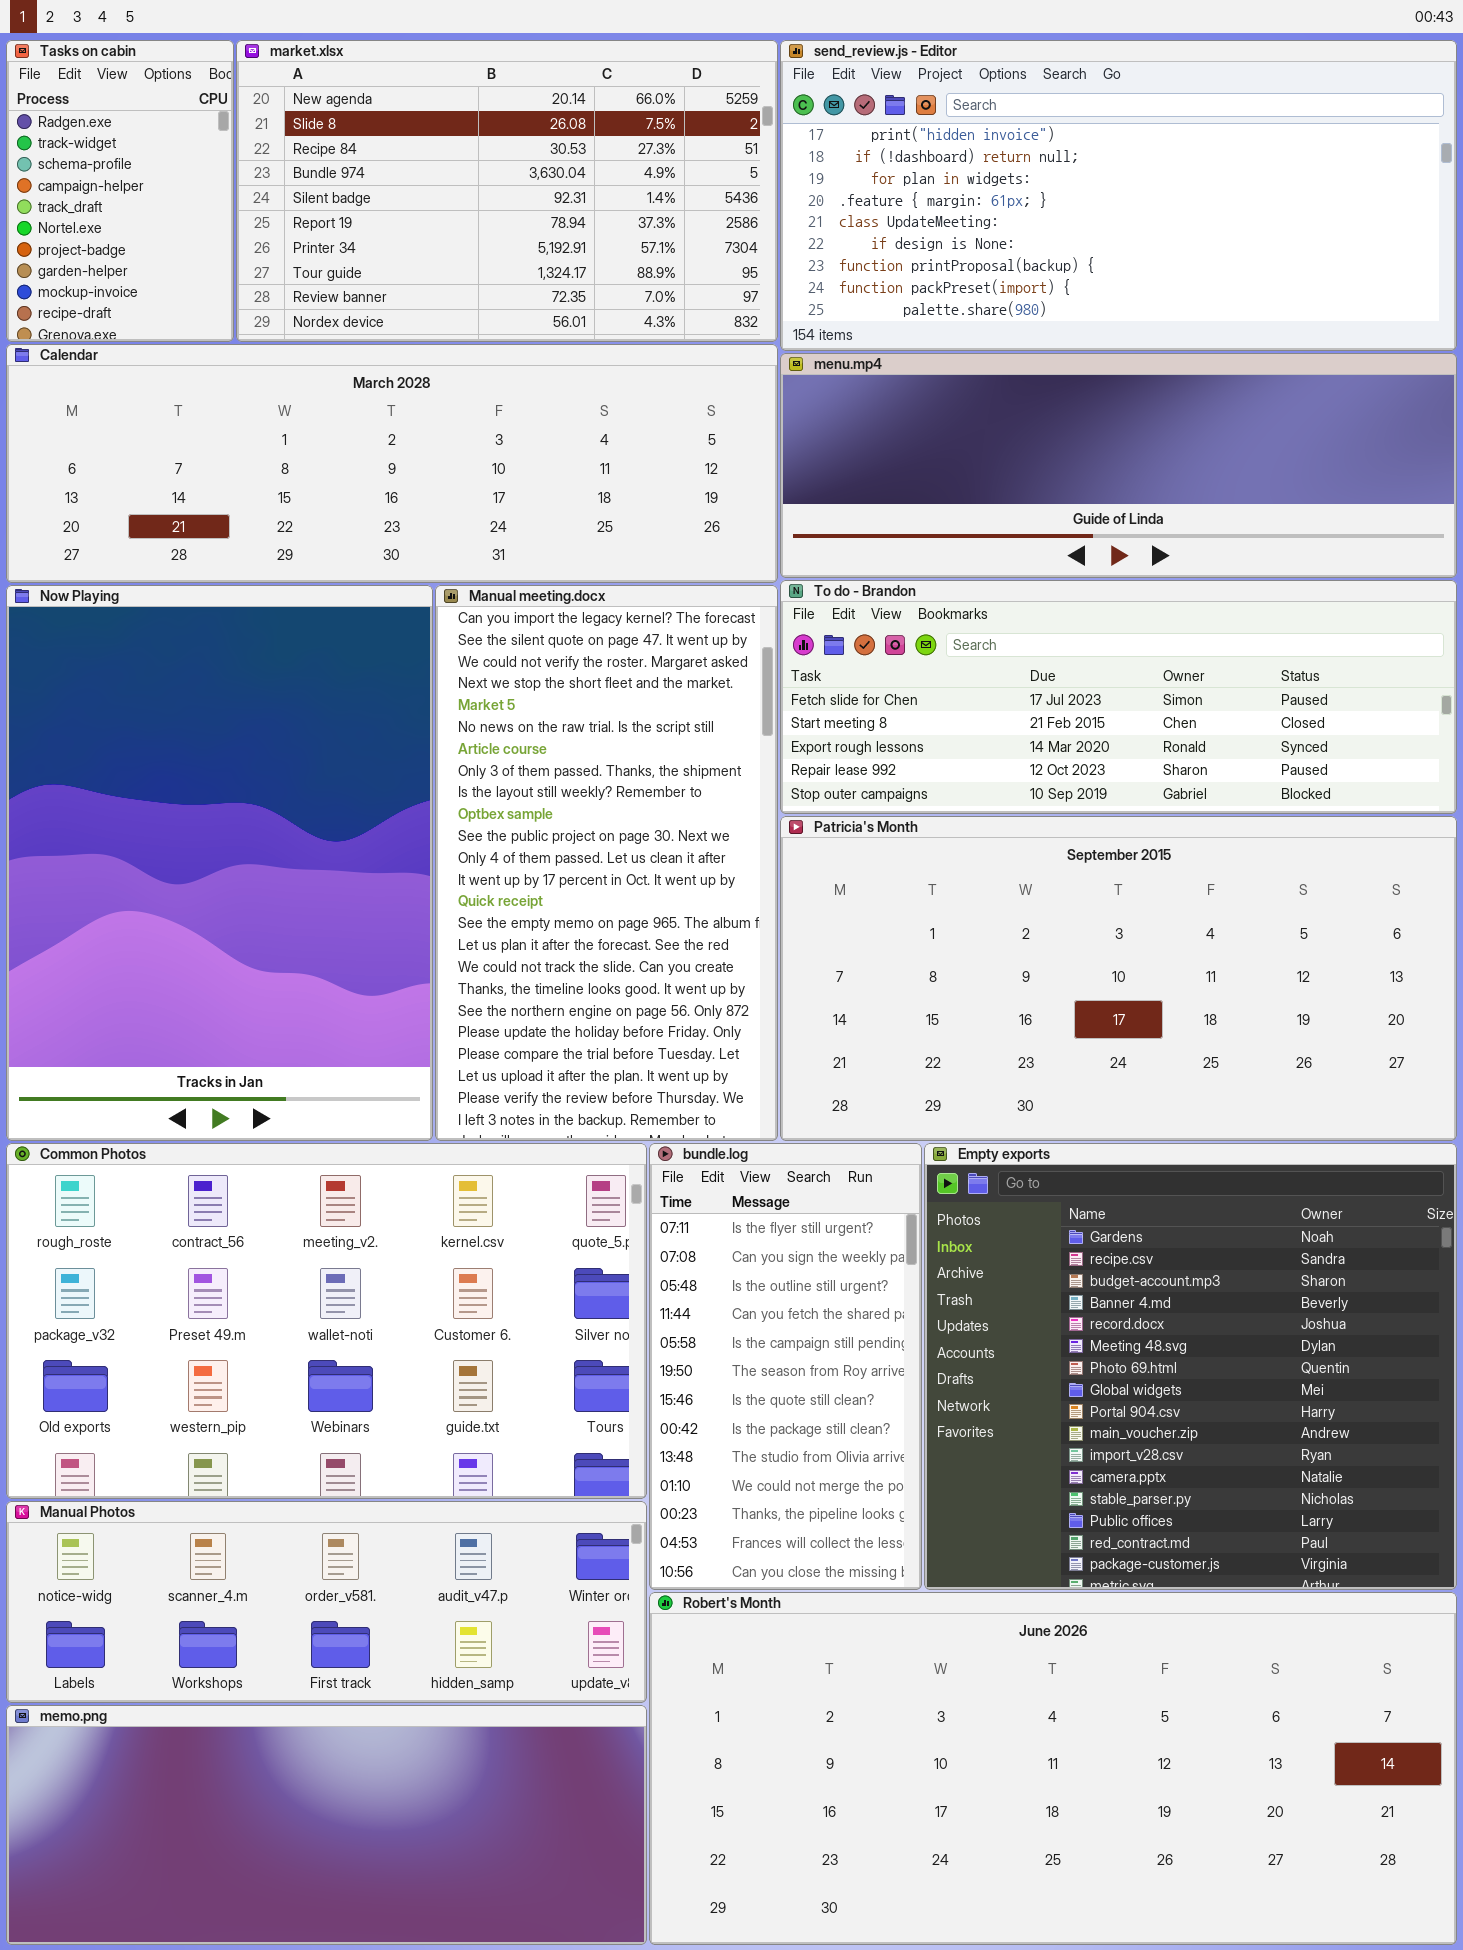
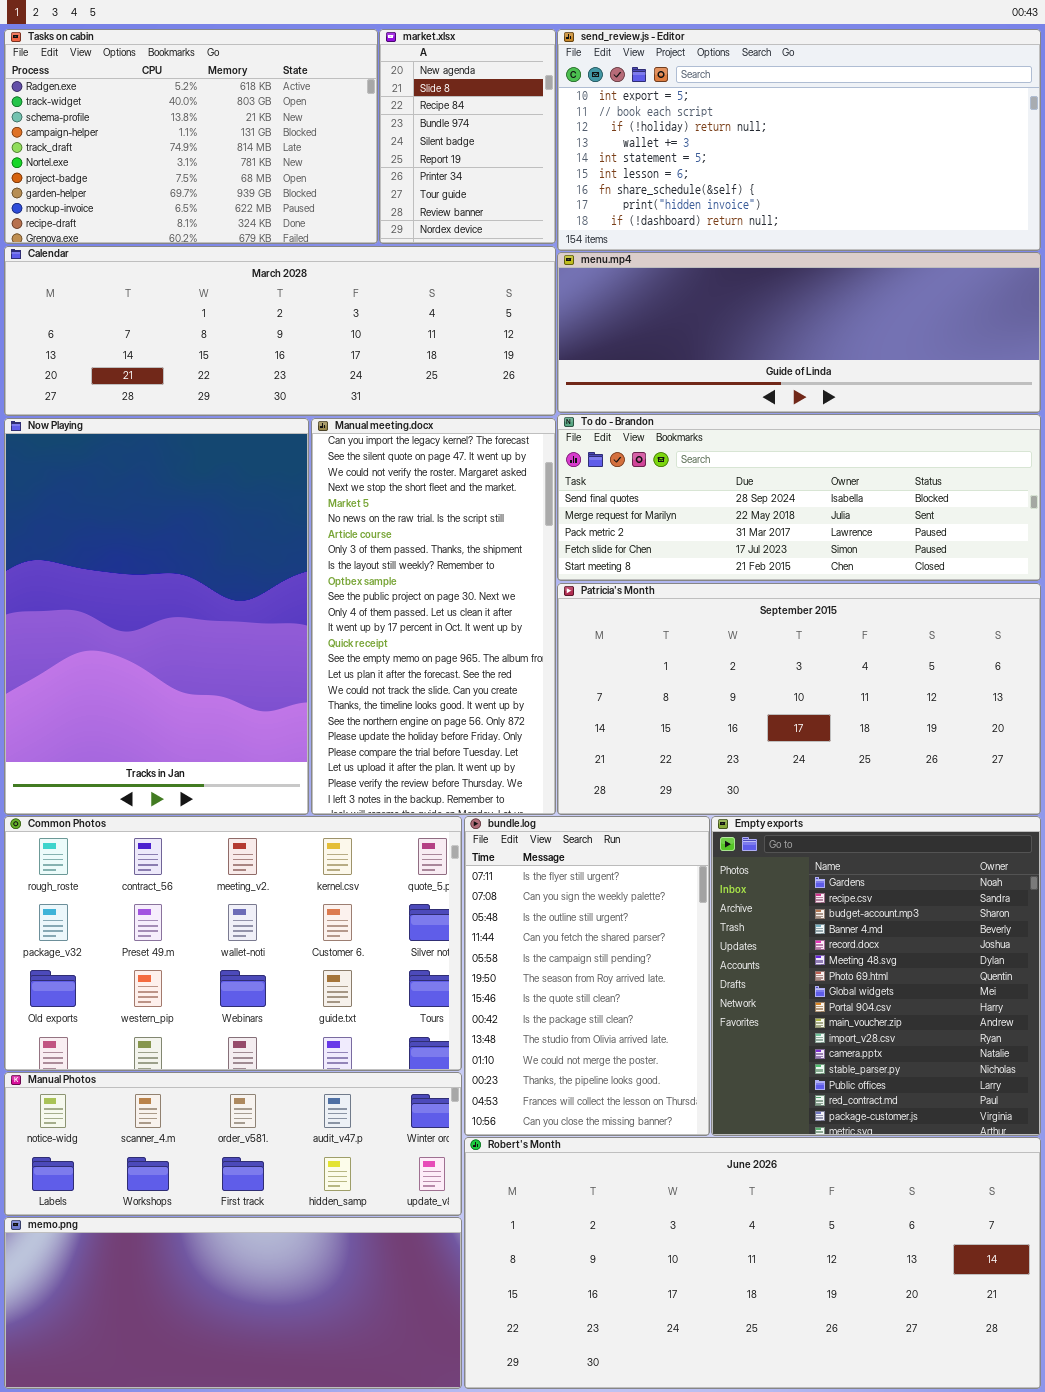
Tasks on cabin: [6,40,234,342] -> [4,29,378,244], resized
market.xlsx: [236,40,778,342] -> [379,29,556,244], resized
send_review.js - Editor: [780,40,1457,351] -> [557,29,1041,251], scrolled up 7 rows
To do - Brandon: [780,580,1457,814] -> [557,414,1041,581], scrolled up 3 rows
bundle.log: [649,1143,922,1590] -> [464,816,710,1136], resized
Empty exports: [924,1143,1457,1590] -> [711,816,1041,1136], resized

